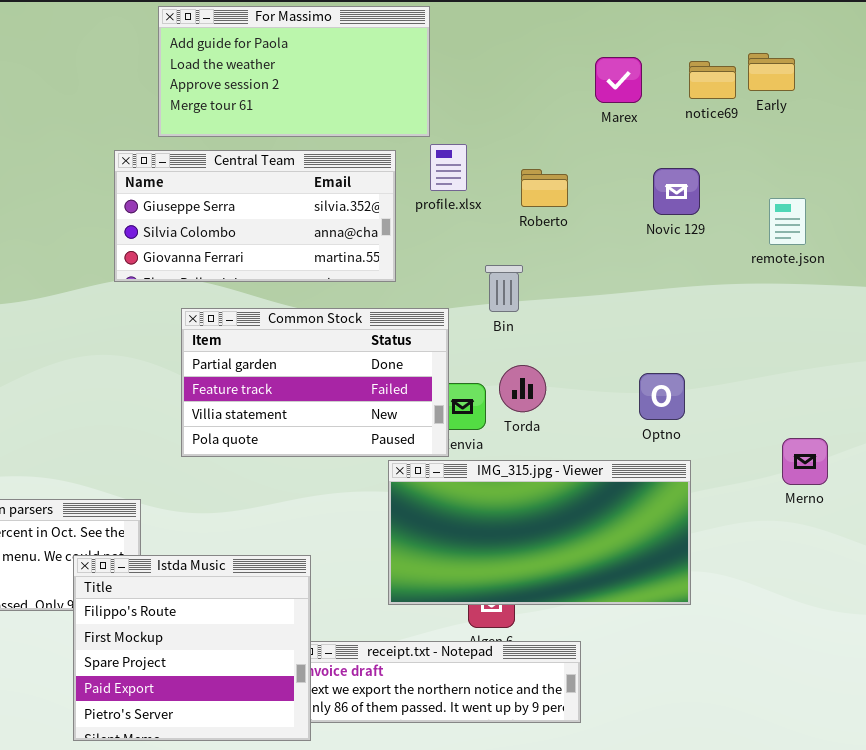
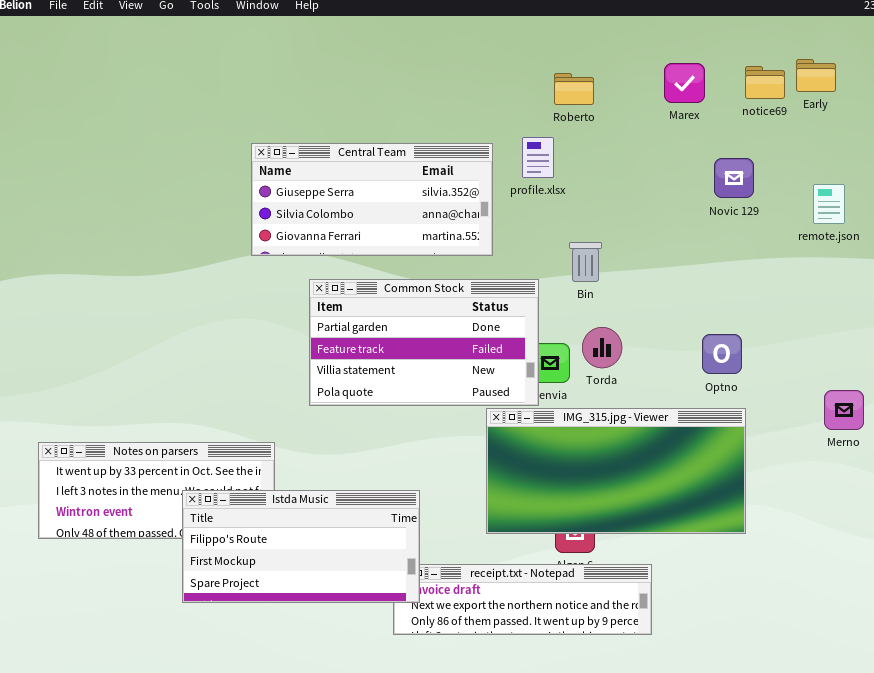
For Massimo: [158,6,430,137] -> none, closed
Roberto: [521,169,568,207] -> [554,73,594,105], moved
Istda Music: [73,555,311,741] -> [182,490,420,603], resized

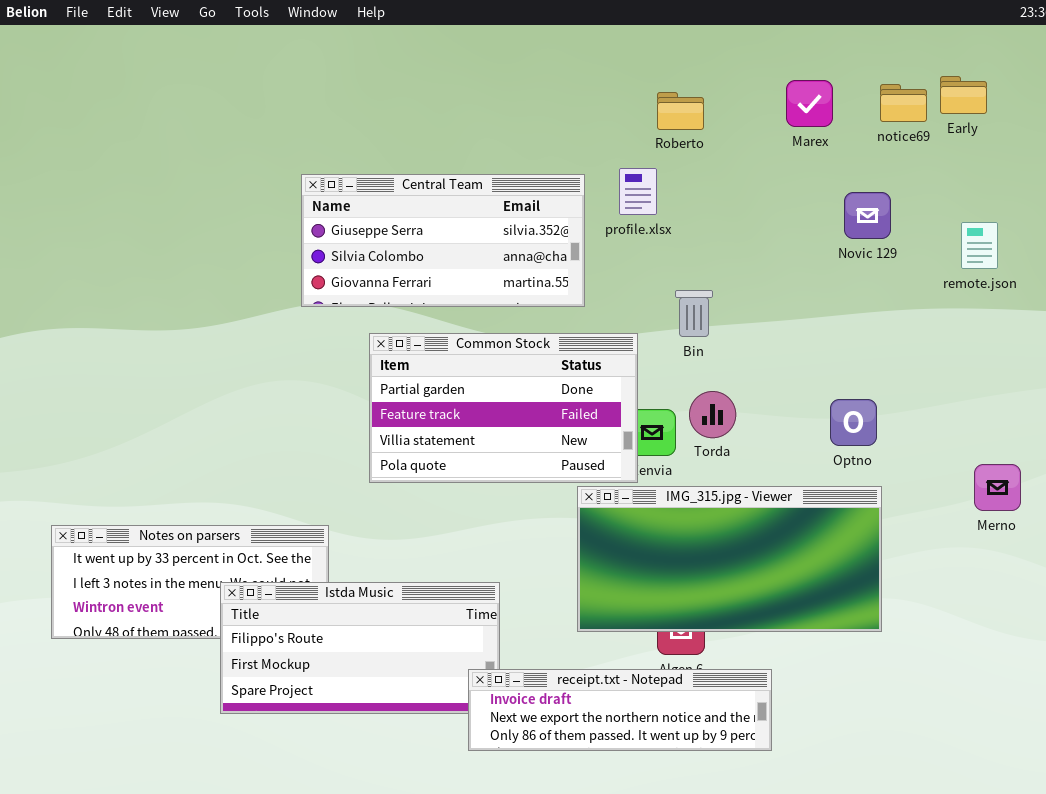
receipt.txt - Notepad: [393,564,652,635] -> [468,669,772,751], raised

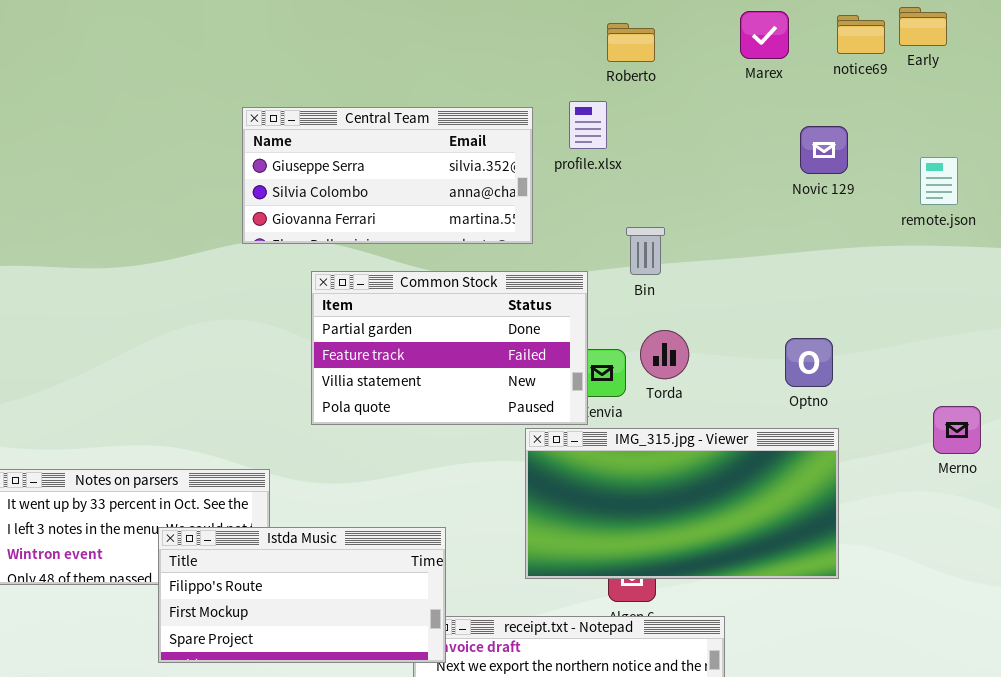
Istda Music: [220,582,500,714] -> [158,527,446,663], raised

